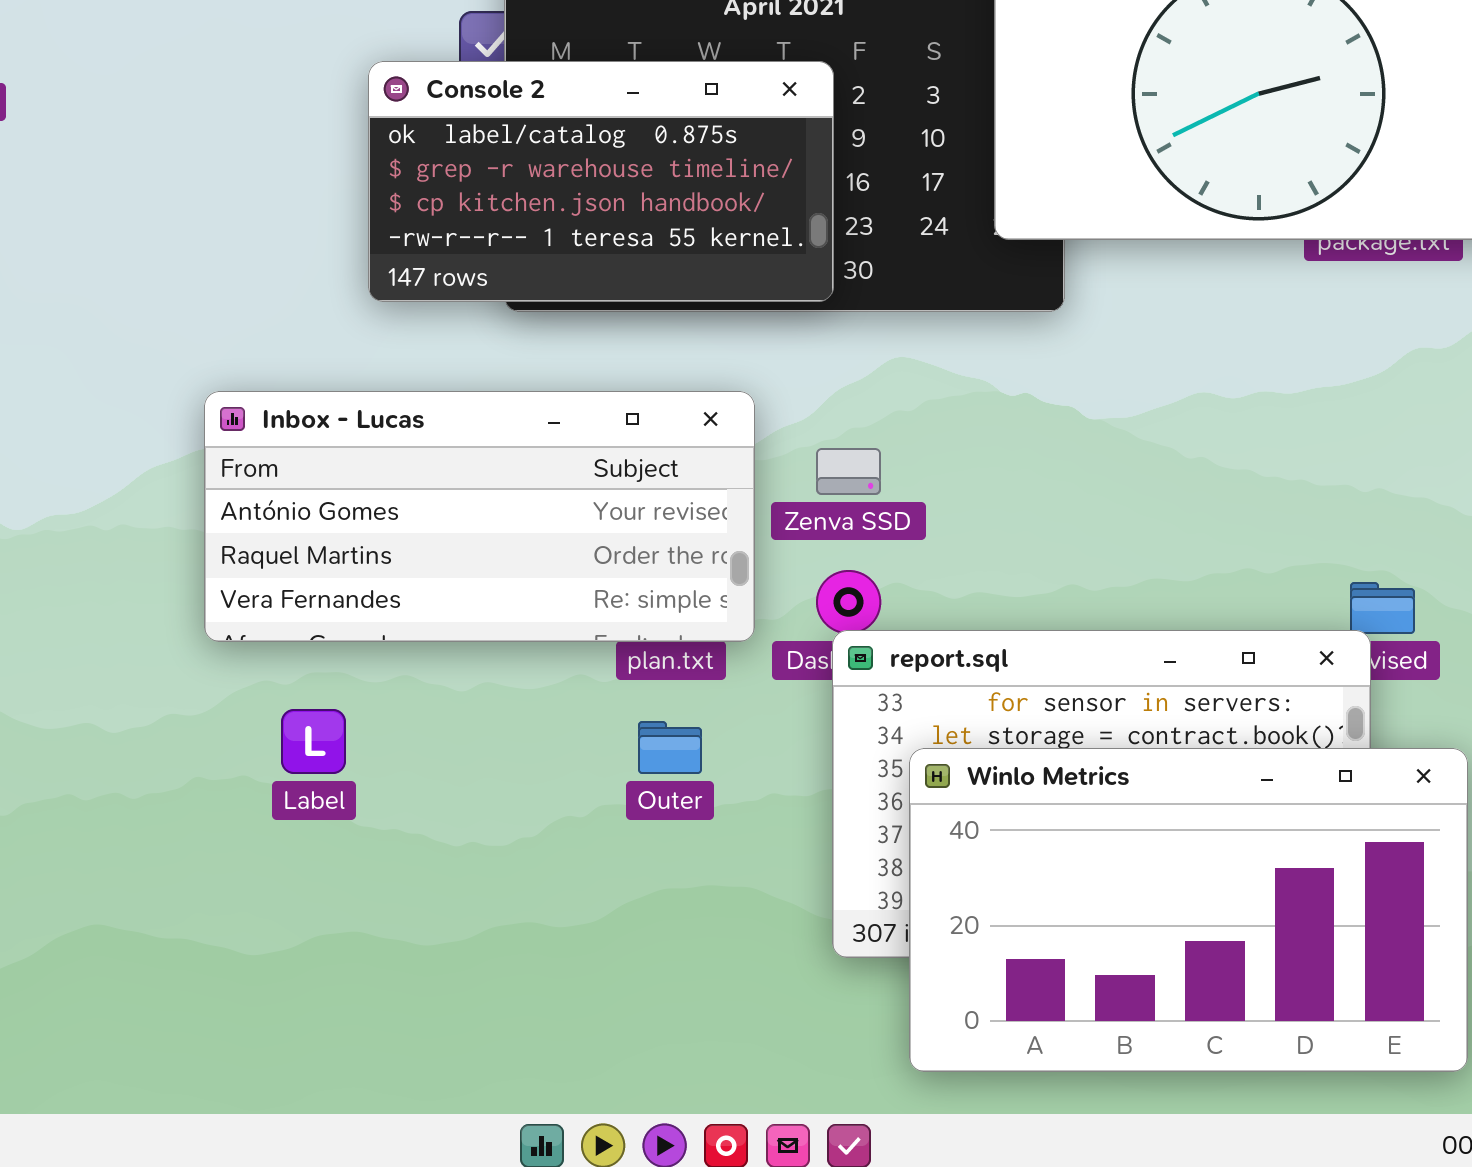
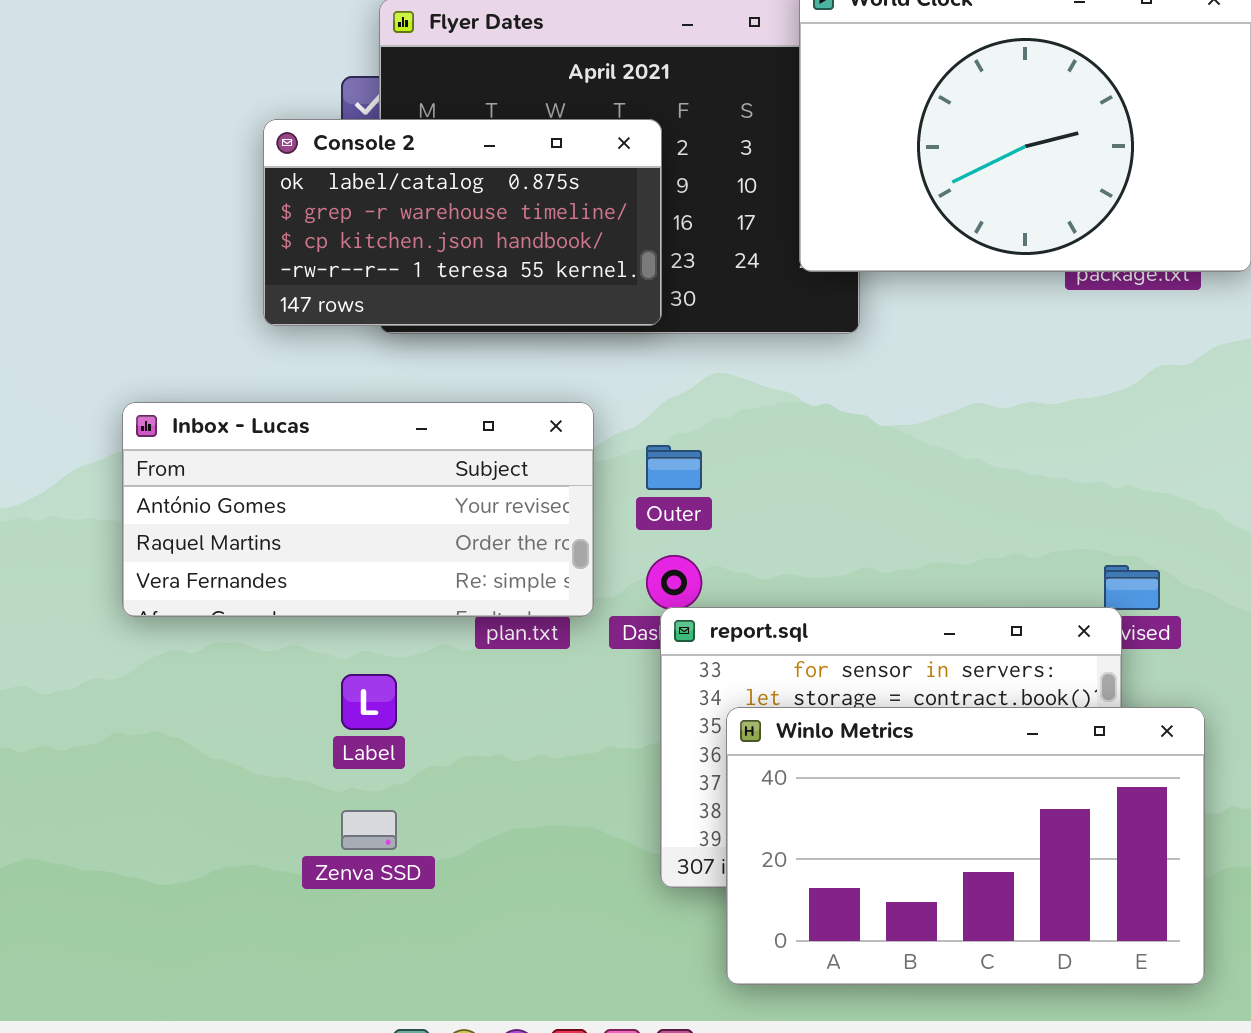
Zenva SSD: [816,448,881,495] -> [341,810,397,850], moved
Label: [281,709,346,774] -> [341,674,397,730], moved
Outer: [638,721,702,774] -> [646,445,702,490], moved

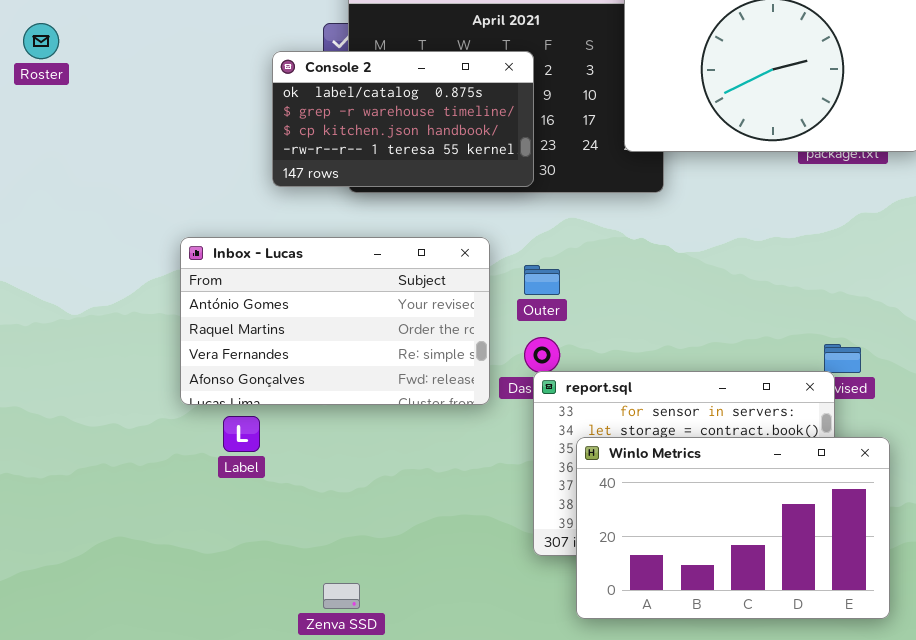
Inbox - Lucas: [122,402,594,617] -> [180,237,490,405], resized
Label: [341,674,397,730] -> [223,416,260,452], moved
Zenva SSD: [341,810,397,850] -> [323,583,360,609], moved

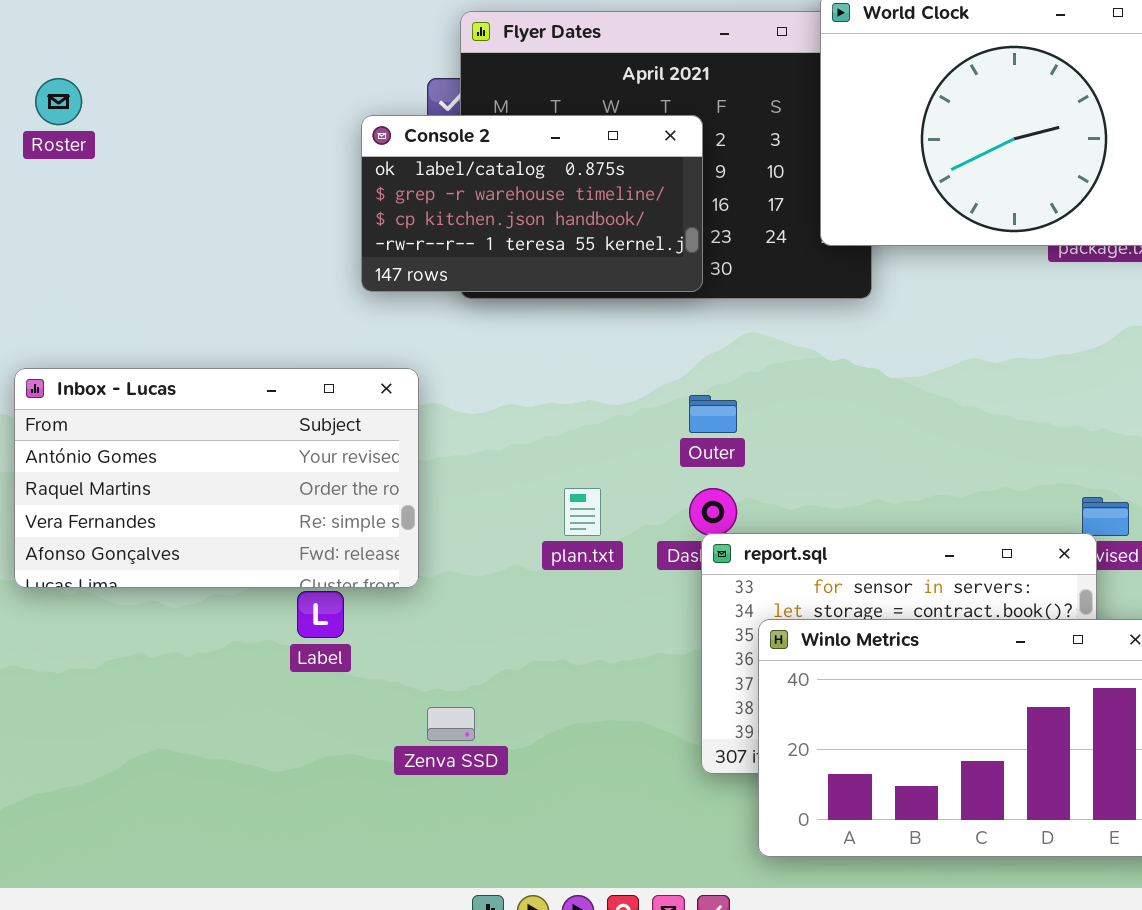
Inbox - Lucas: [180,237,490,405] -> [14,368,419,588], moved
Zenva SSD: [323,583,360,609] -> [427,707,475,741], moved

